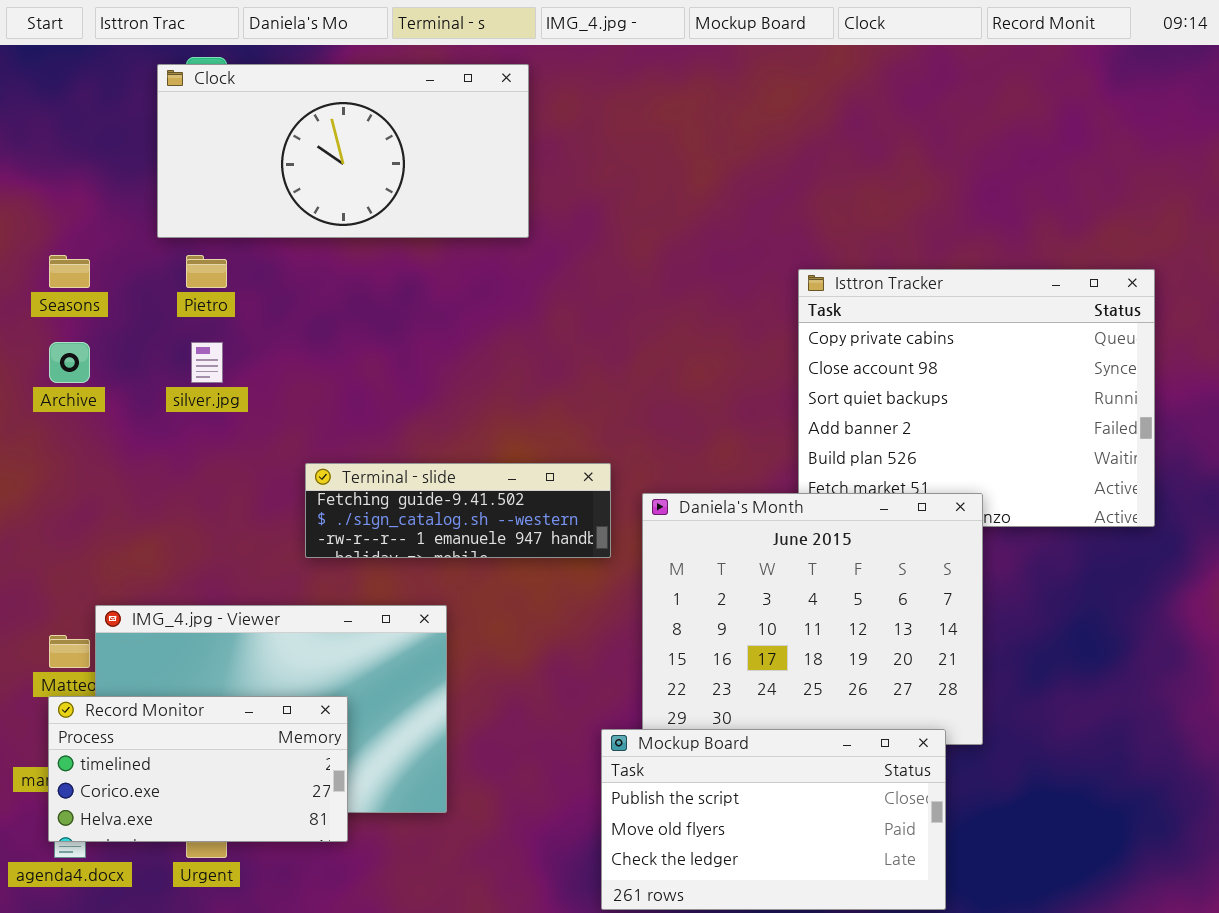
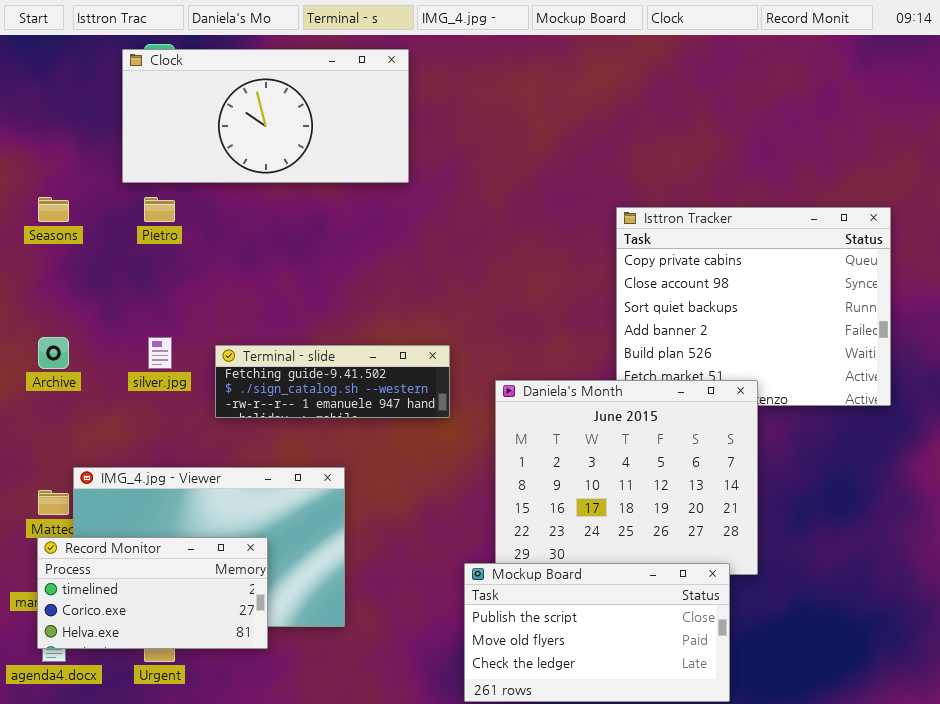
Archive: [49,342,90,383] -> [38,337,69,369], moved
silver.jpg: [191,342,223,383] -> [148,337,172,369], moved
Terminal - slide: [305,463,611,558] -> [215,345,450,418], moved

